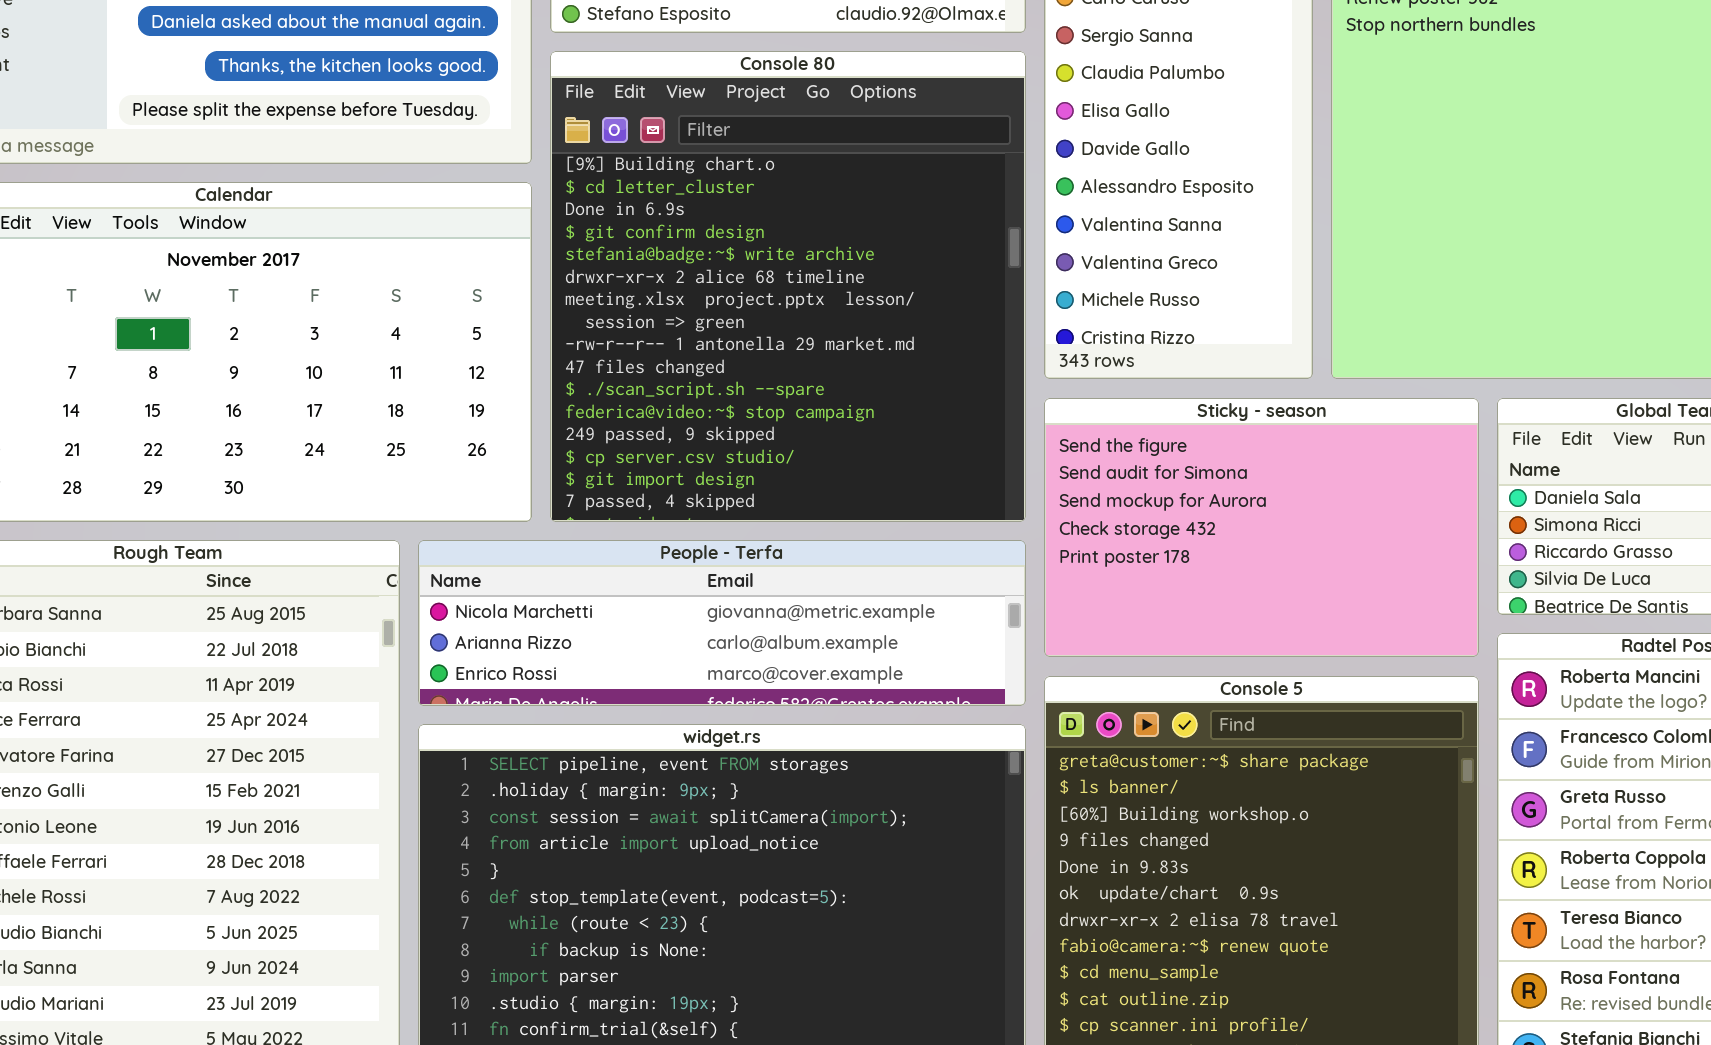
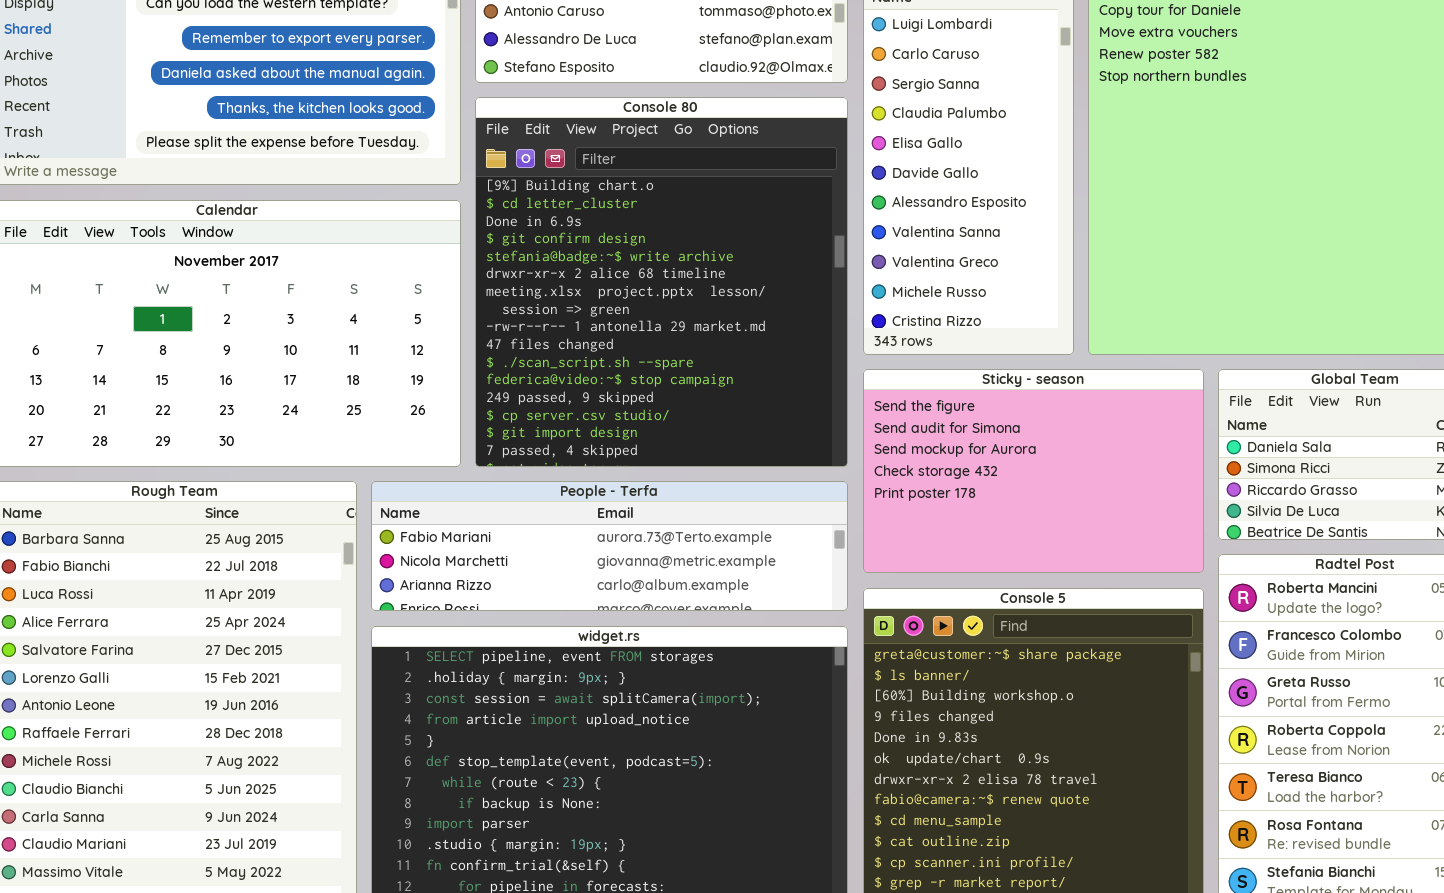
People - Terfa: [418,540,1026,706] -> [371,481,848,611], scrolled up 1 row

